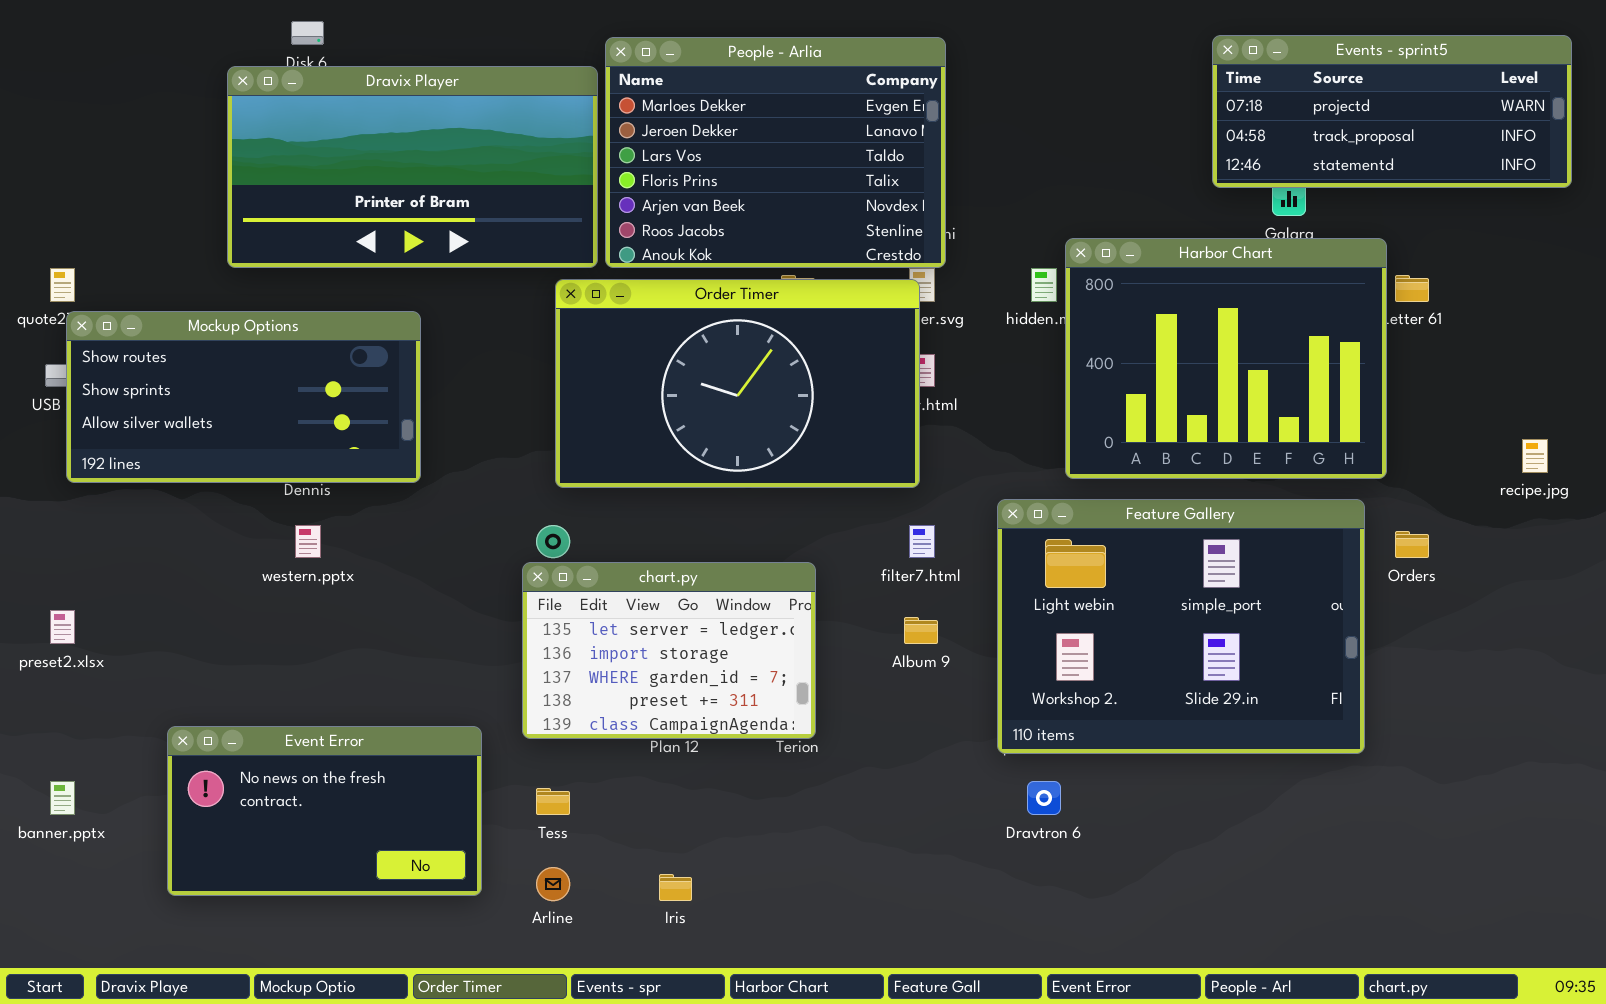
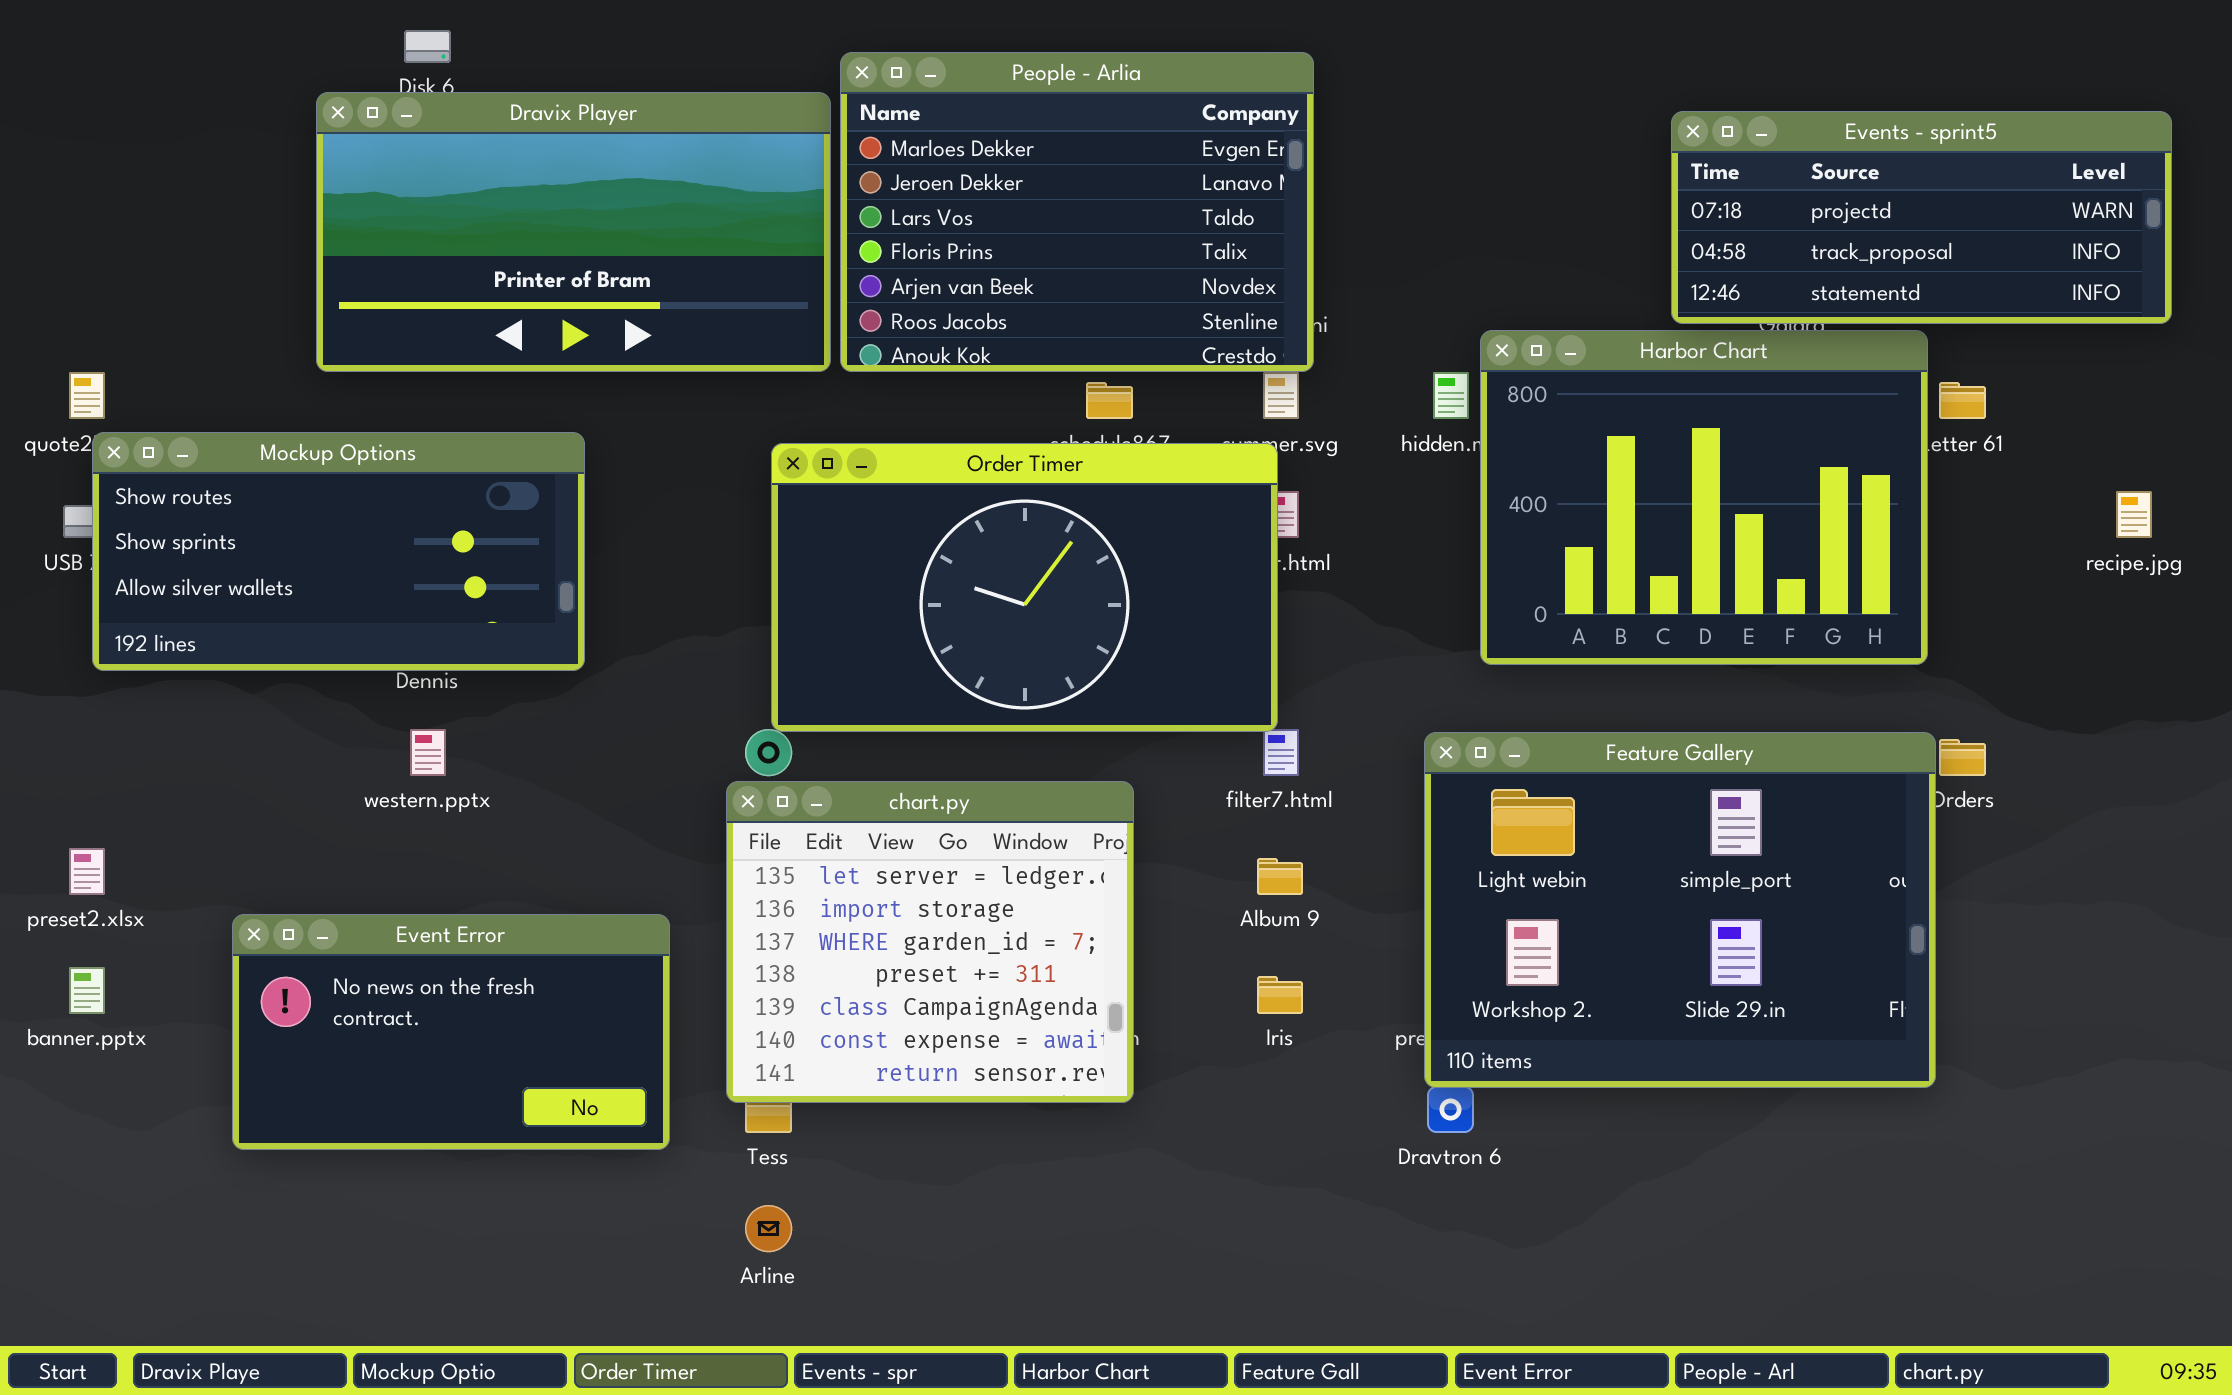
Events - sprint5: [1212,35,1572,188] -> [1671,111,2172,324], moved
Order Timer: [555,279,920,488] -> [771,443,1278,732], moved
recipe.jpg: [1522,439,1548,473] -> [2116,491,2152,538], moved
Feature Gallery: [997,499,1365,754] -> [1424,732,1936,1088], moved
chart.py: [522,562,816,739] -> [726,781,1134,1103], resized
Event Error: [167,726,482,896] -> [232,914,670,1150], moved
banner.pptx: [50,781,75,815] -> [69,967,105,1014], moved
Iris: [659,874,692,901] -> [1257,976,1303,1014], moved

